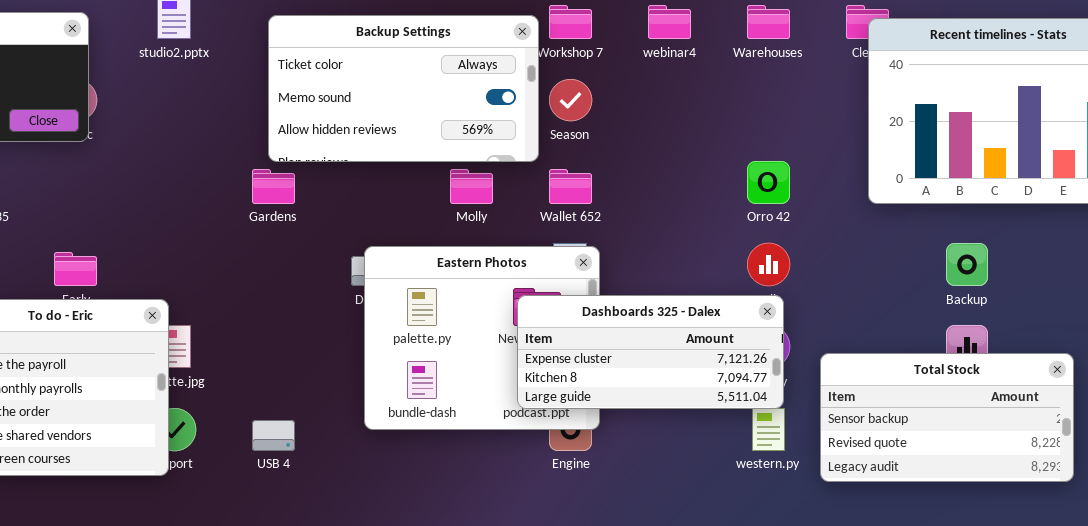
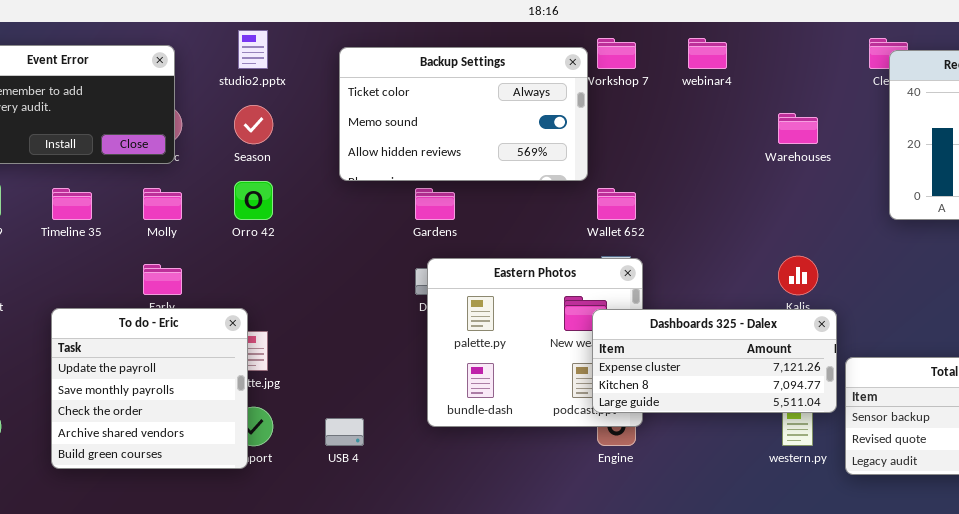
Warehouses: [747,5,790,39] -> [778,113,818,144], moved
Season: [549,79,592,121] -> [234,105,273,144], moved
Orro 42: [747,161,790,204] -> [234,181,273,220], moved
Gardens: [252,169,295,204] -> [415,188,455,220], moved
Molly: [450,169,493,204] -> [143,188,182,220], moved
Dashboards 325 - Dalex: [517,295,784,409] -> [592,309,837,413], moved

